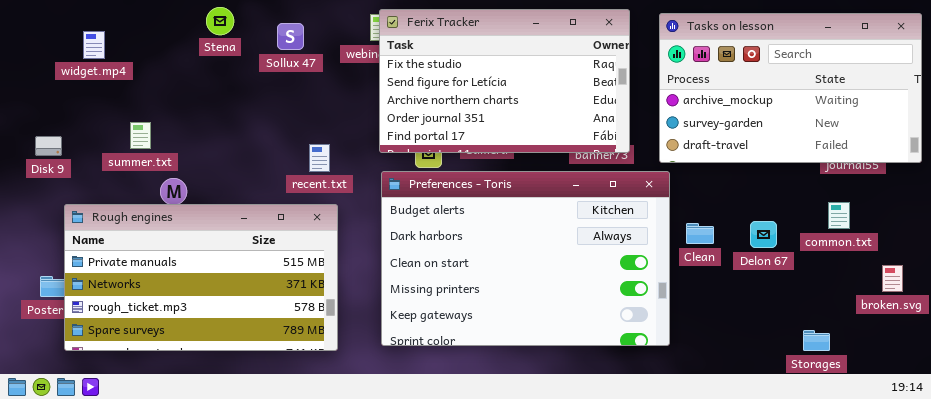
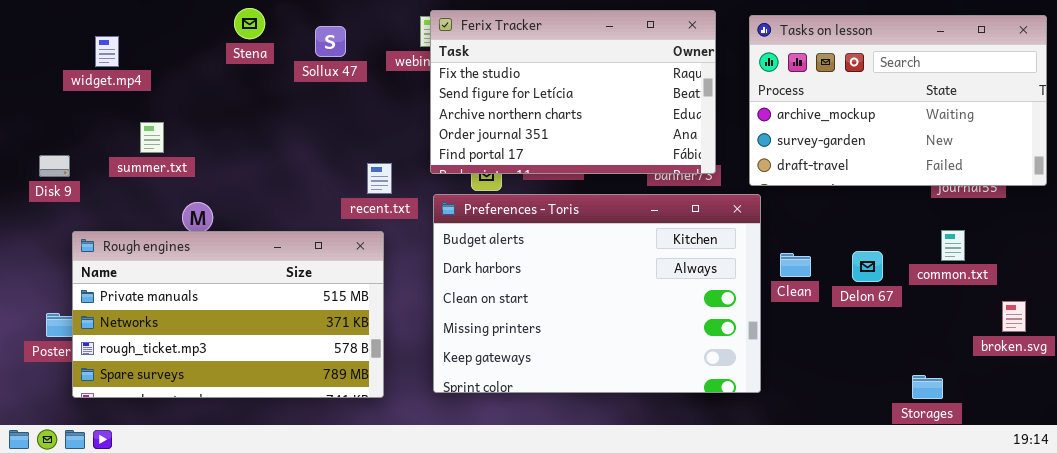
summer.txt: [130,122,151,149] -> [140,122,164,153], moved
recent.txt: [309,144,330,172] -> [367,163,392,194], moved

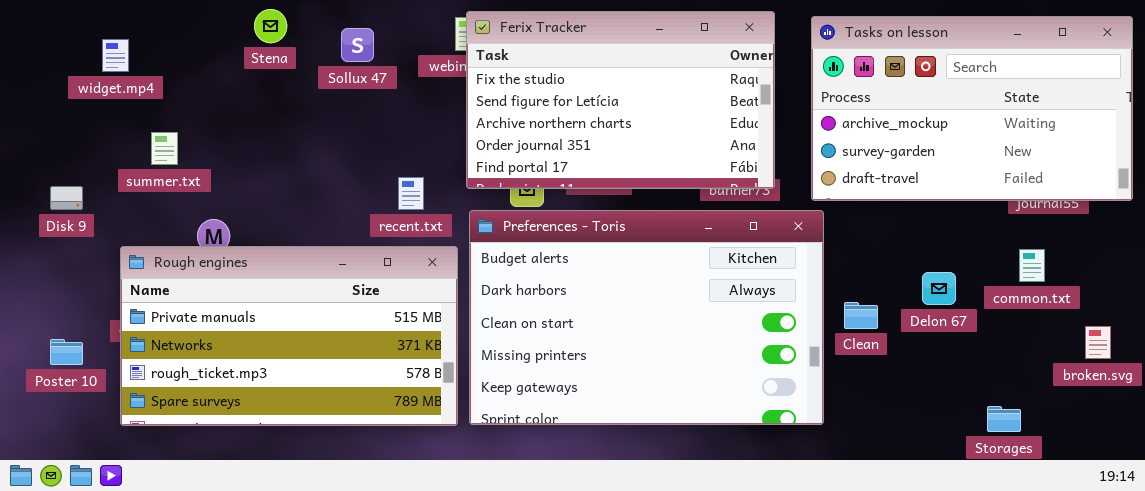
Disk 9: [39,155,70,177] -> [50,186,83,210], moved
Rough engines: [72,231,384,398] -> [120,246,458,426], moved
Clean: [780,253,811,277] -> [844,302,878,329], moved

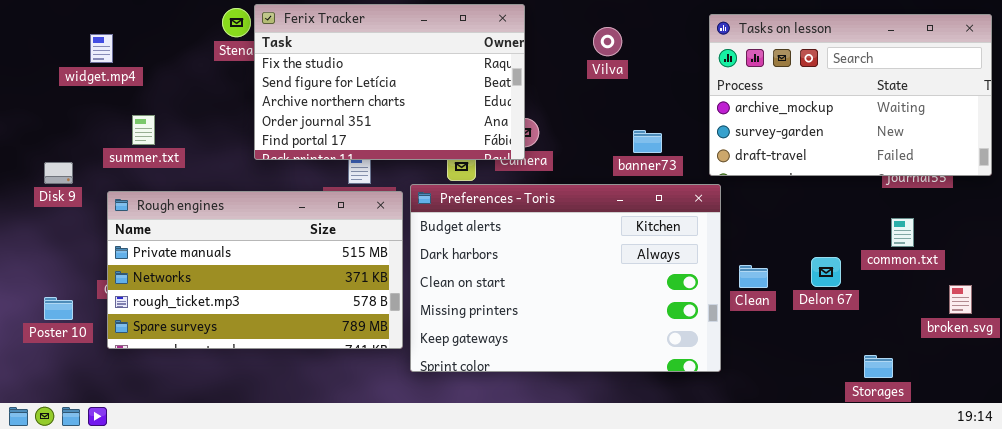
Ferix Tracker: [466,11,775,189] -> [254,4,525,160], moved
Rough engines: [120,246,458,426] -> [107,191,403,349], moved
Delon 67: [922,272,956,305] -> [811,257,841,287], moved

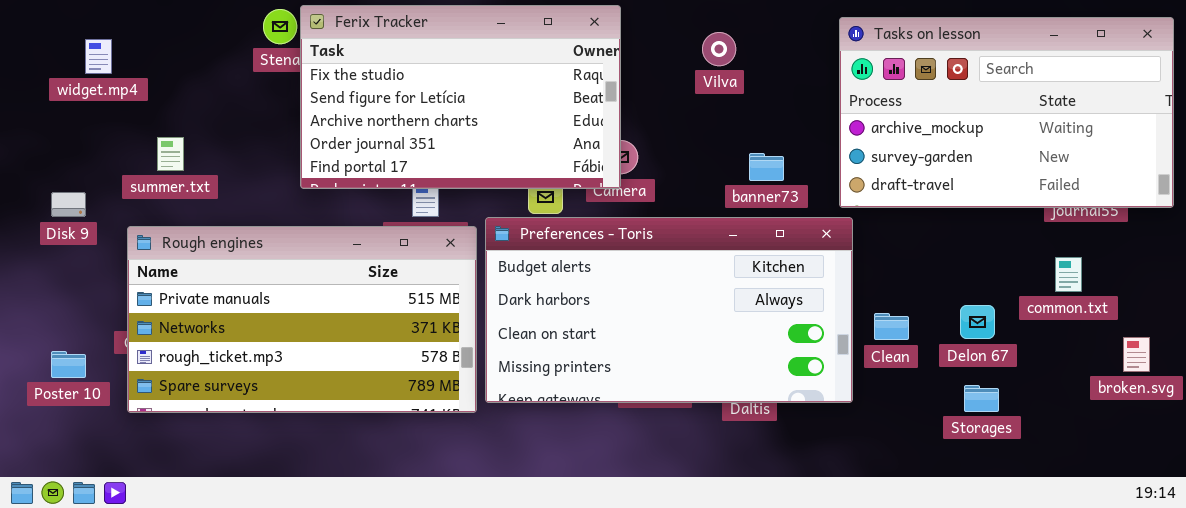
widget.mp4: [90,34,113,63] -> [85,39,112,74], moved
Preferences - Toris: [410,184,721,372] -> [485,217,853,403], resized
Storages: [864,355,893,378] -> [964,385,999,412], moved

